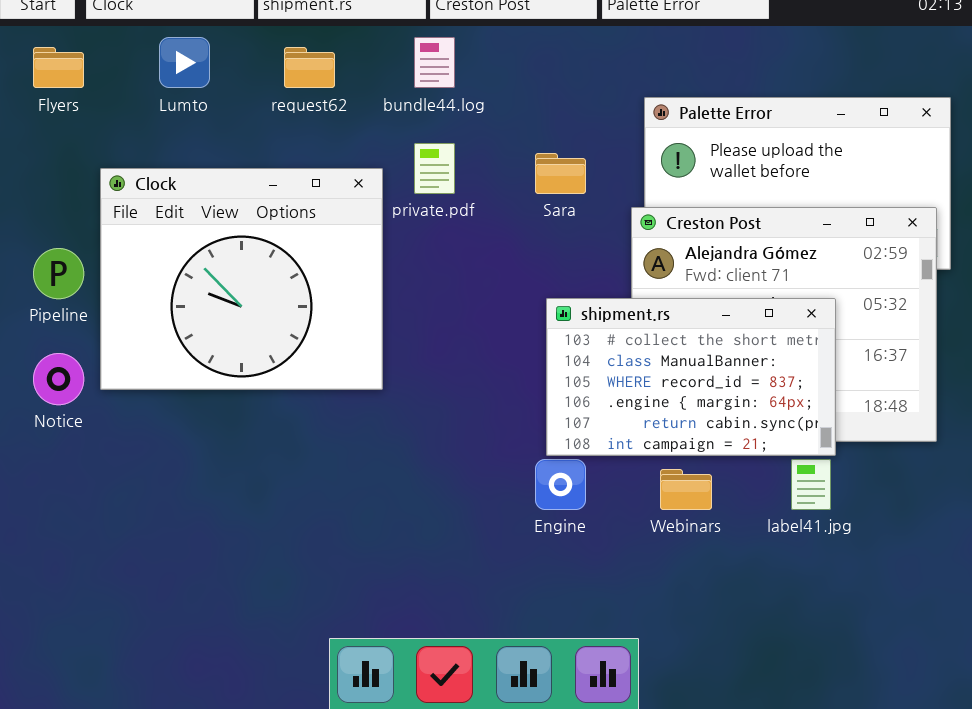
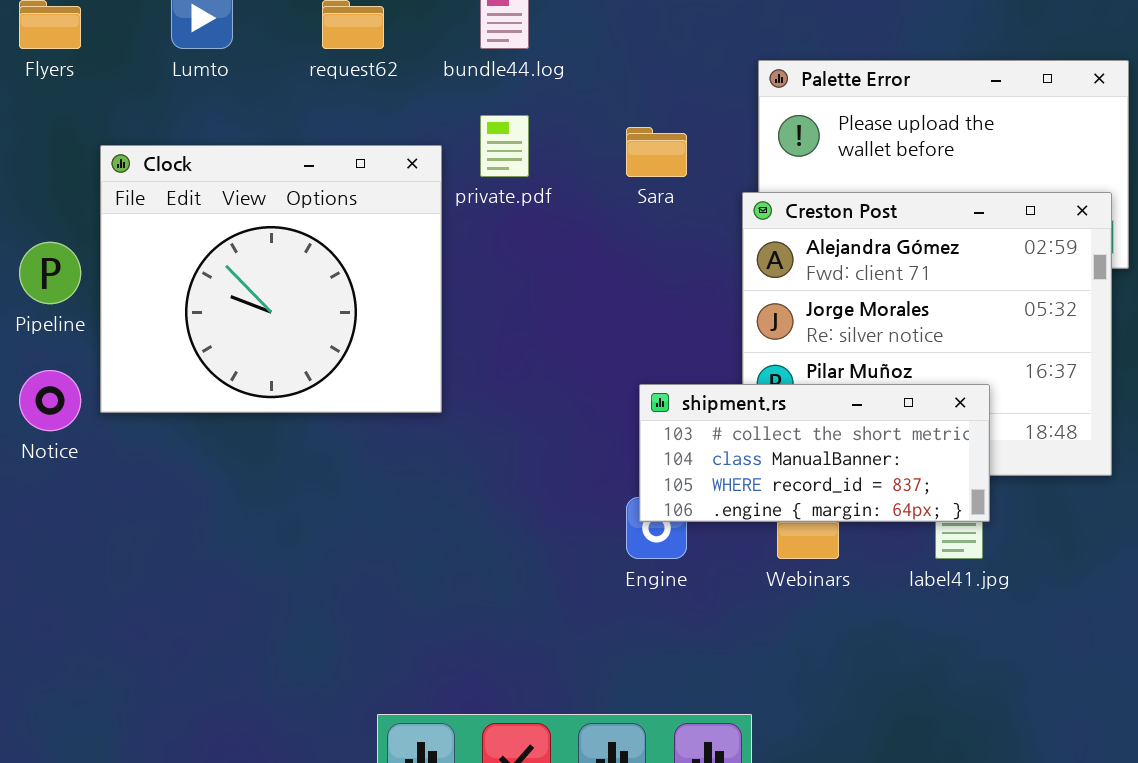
shipment.rs: [546,298,836,456] -> [639,384,990,522], moved, resized

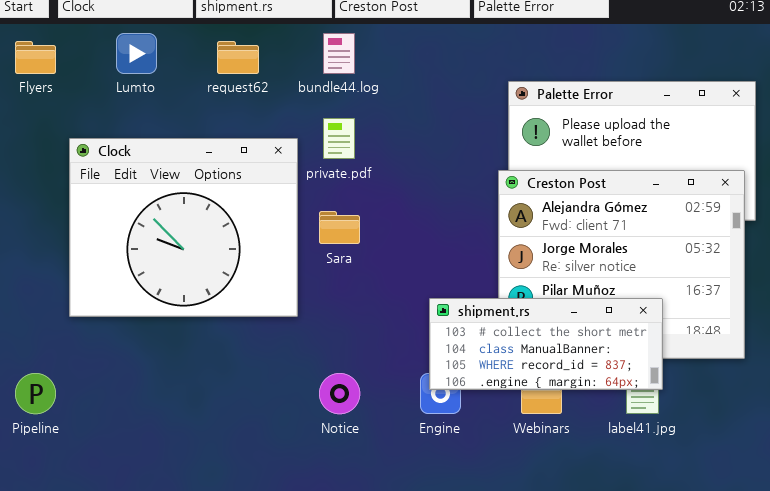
Sara: [626,127,687,177] -> [319,211,360,244], moved
Pipeline: [19,242,81,304] -> [15,373,56,414], moved
Notice: [19,370,81,431] -> [319,373,360,414], moved

